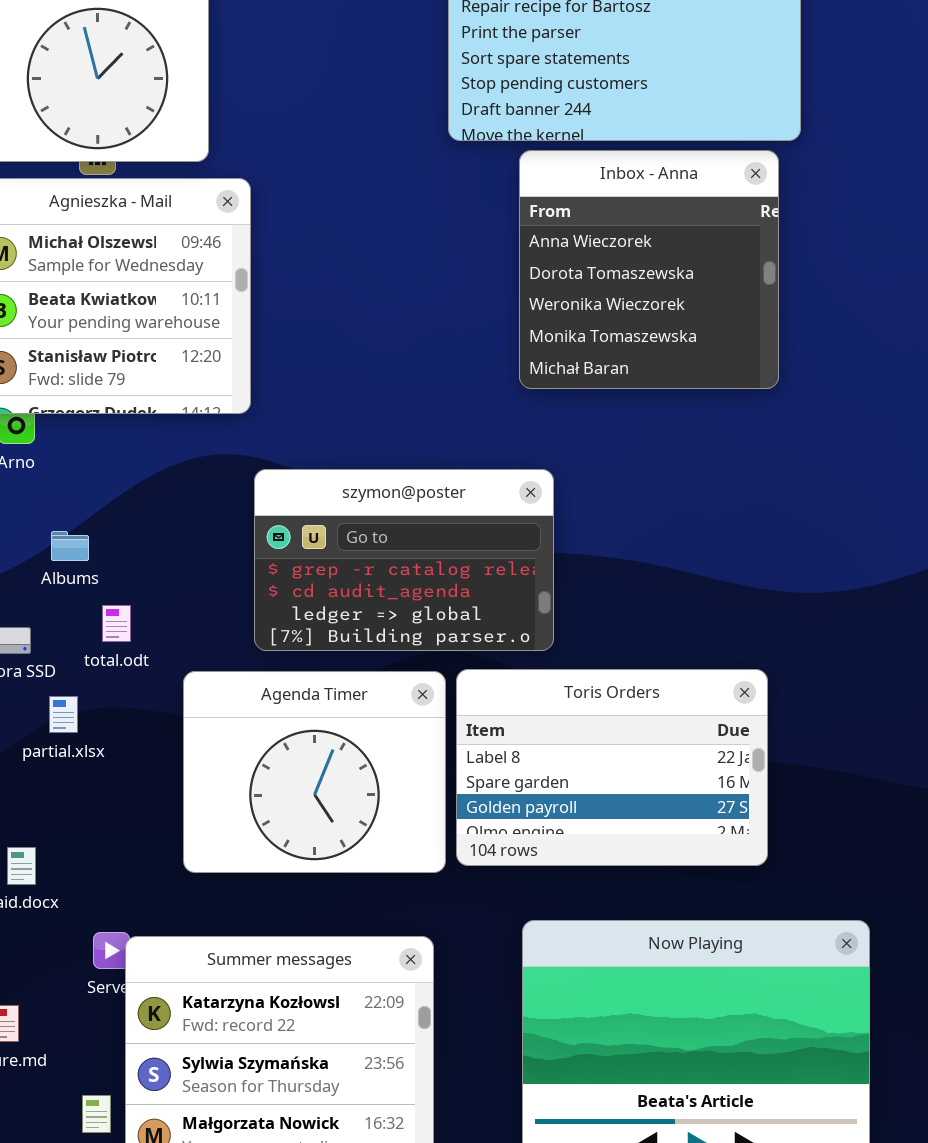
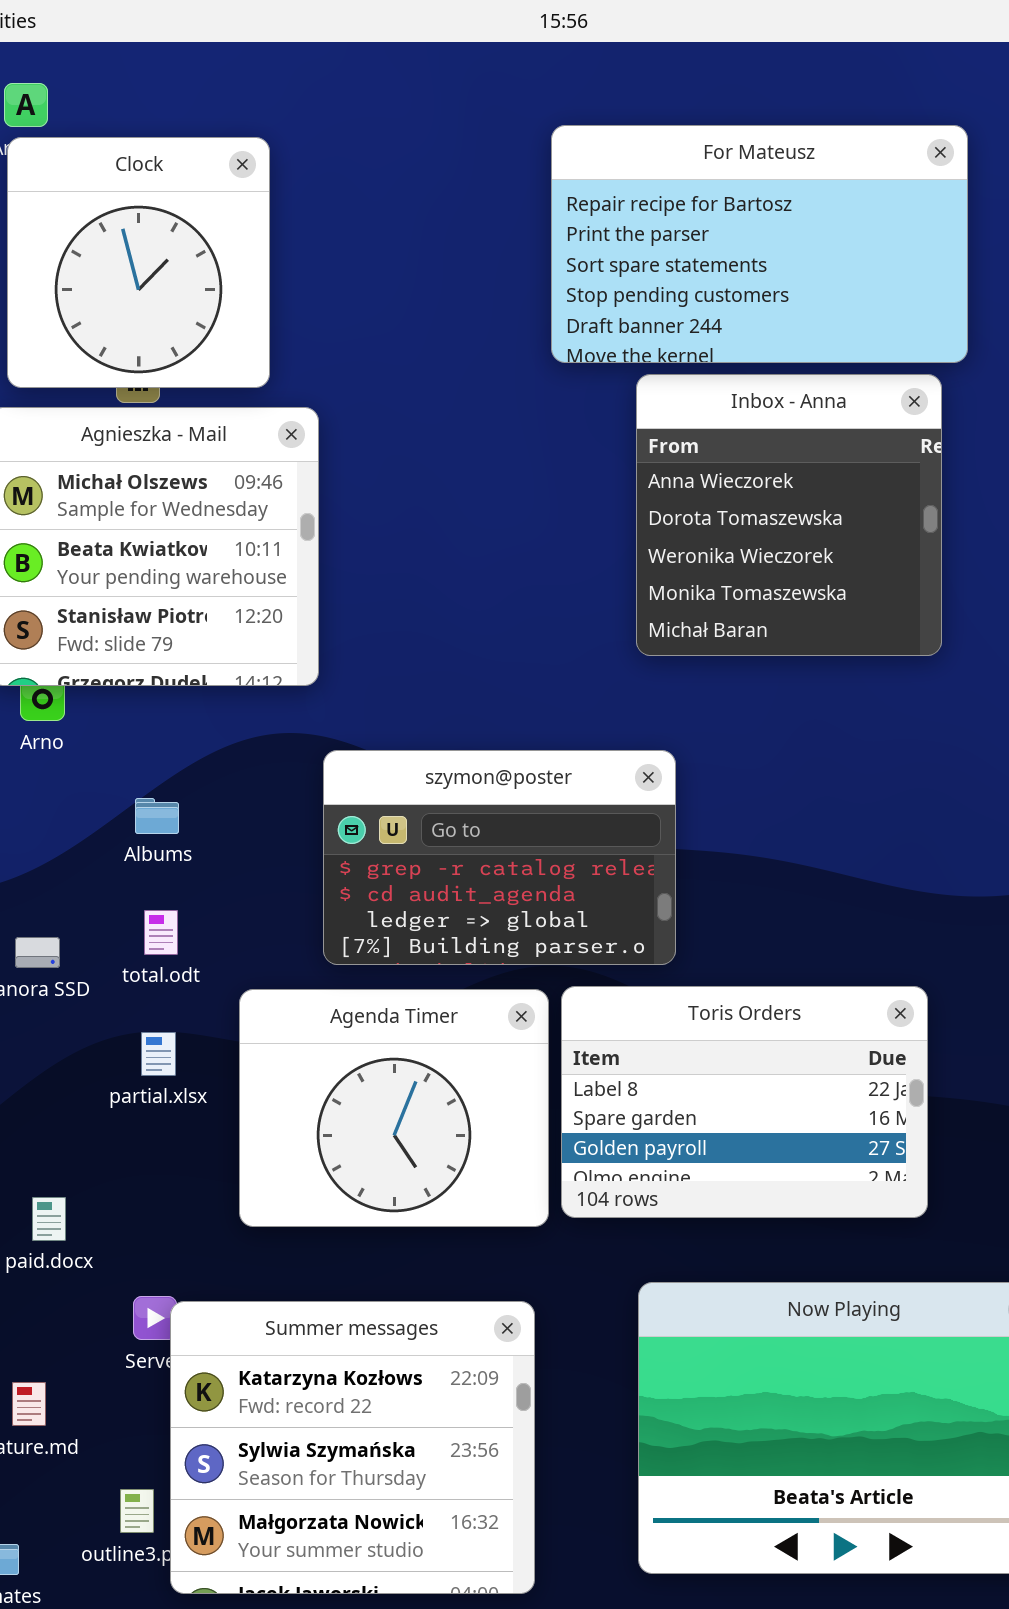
Albums: [51,531,89,561] -> [135,798,179,834], moved
partial.xlsx: [49,696,78,733] -> [141,1032,176,1076], moved

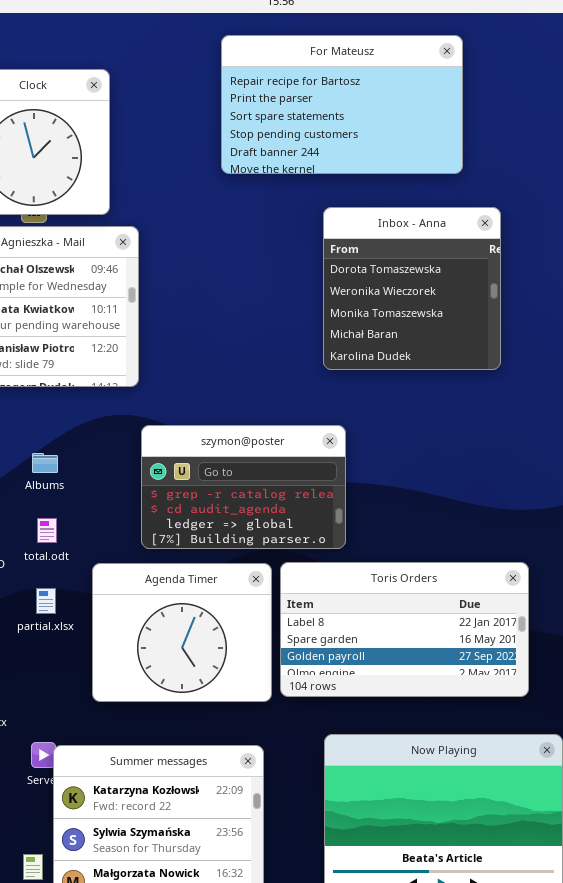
For Mateusz: [551,125,968,363] -> [221,35,463,174], moved
Inbox - Anna: [636,374,942,656] -> [323,207,501,370], scrolled down 1 row
Toris Orders: [561,986,928,1218] -> [280,562,529,697], resized

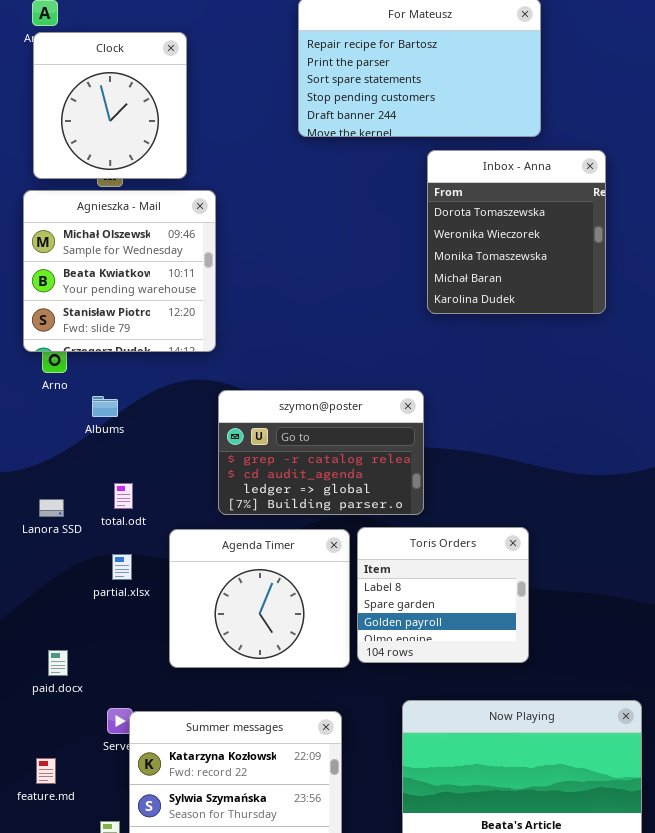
Inbox - Anna: [323,207,501,370] -> [427,150,606,314], moved
Albums: [32,453,58,473] -> [92,396,118,417], moved
Toris Orders: [280,562,529,697] -> [357,527,529,663], resized

